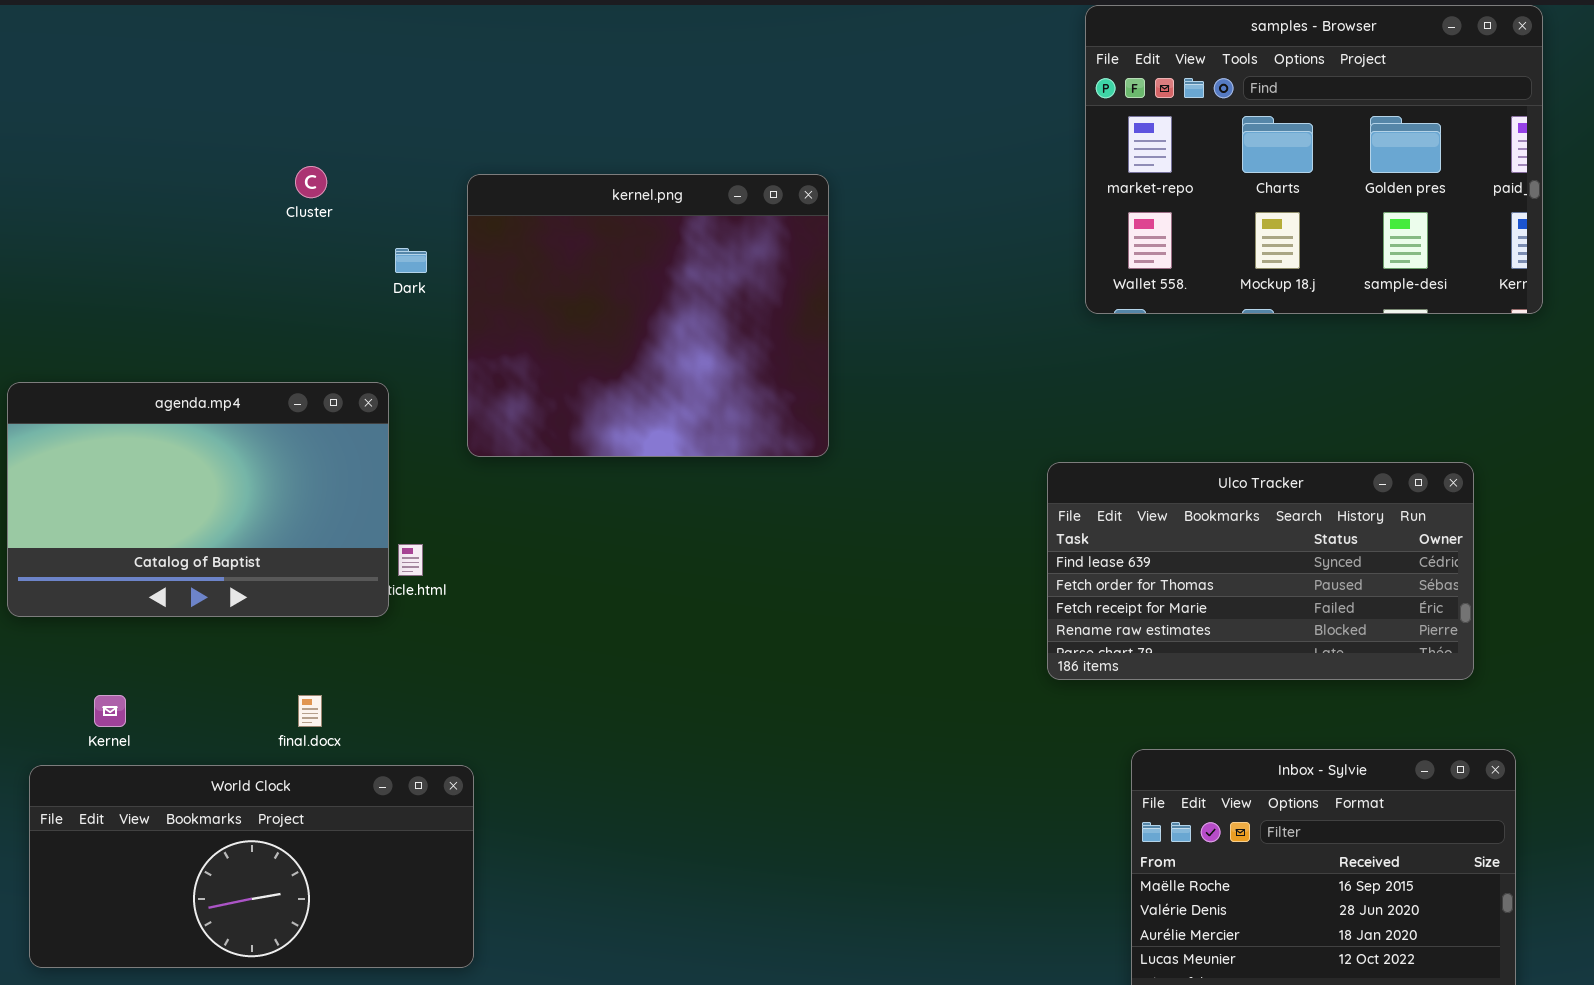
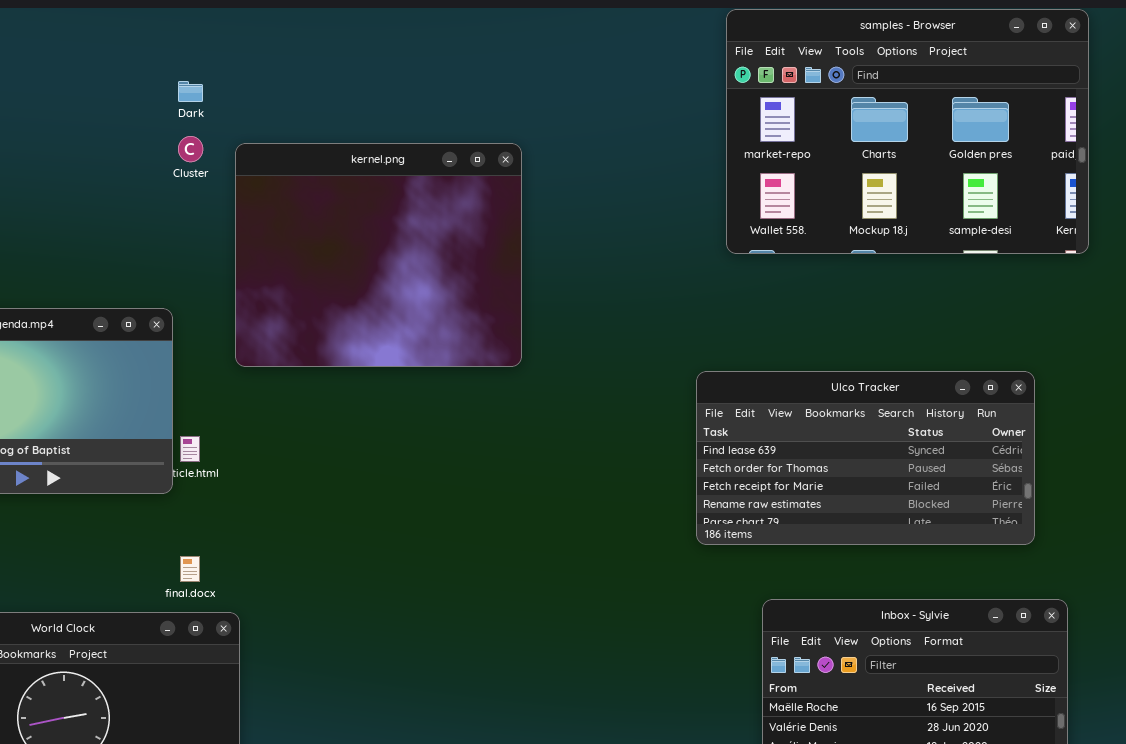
Cluster: [295,166,327,198] -> [178,136,203,162], moved
Dark: [395,248,427,273] -> [178,81,203,102], moved
final.docx: [298,695,322,727] -> [180,556,200,582], moved

